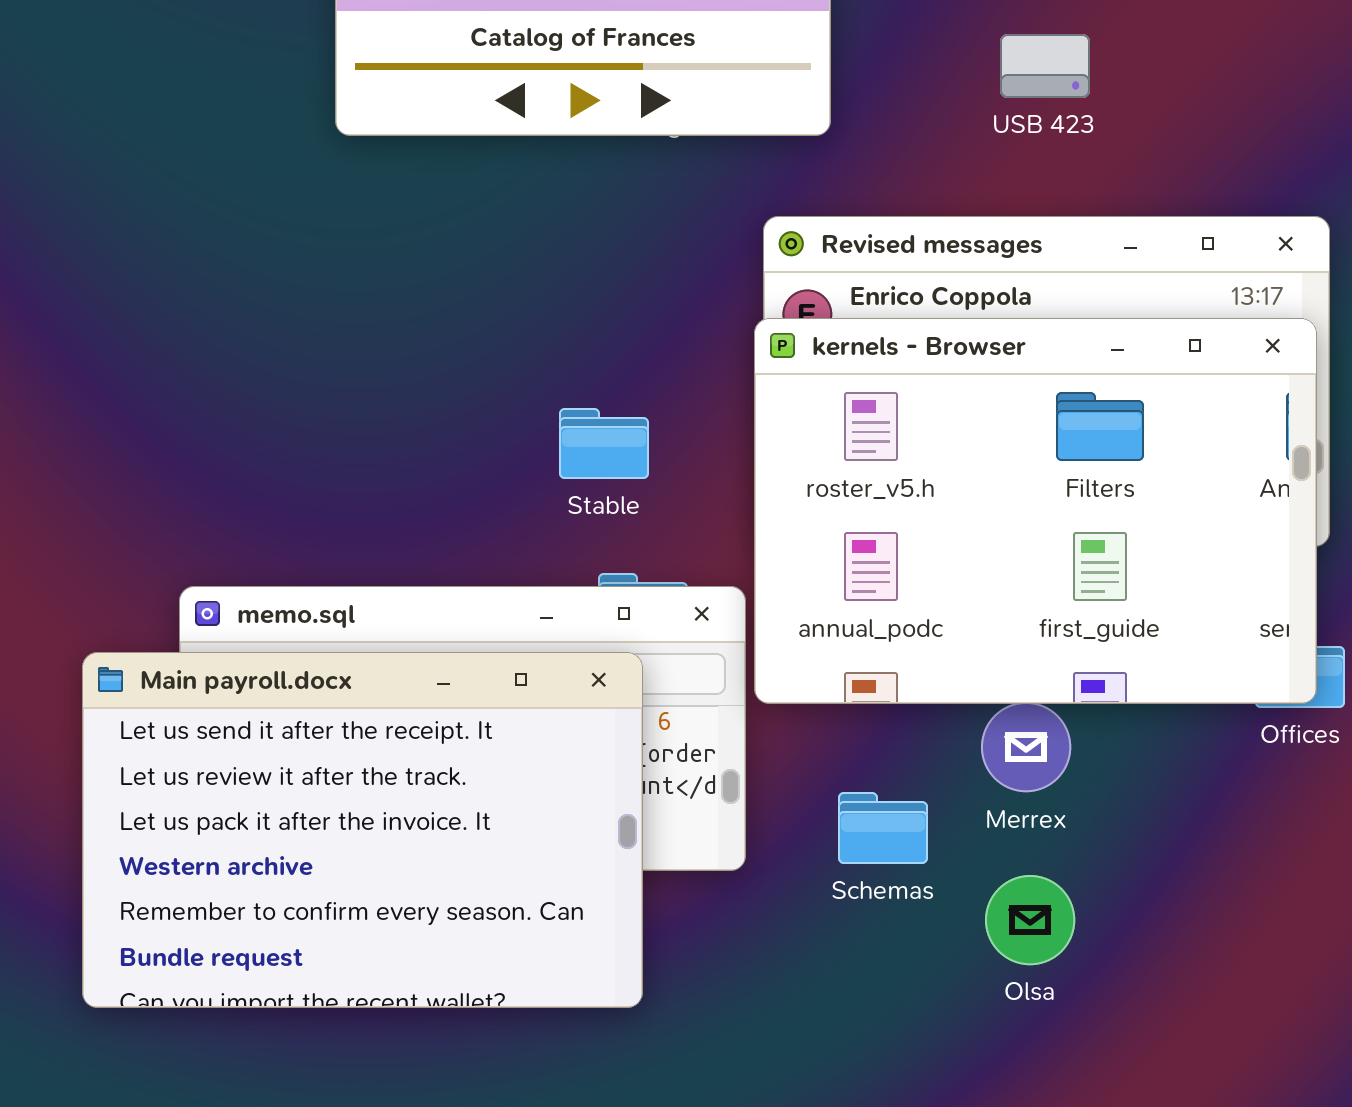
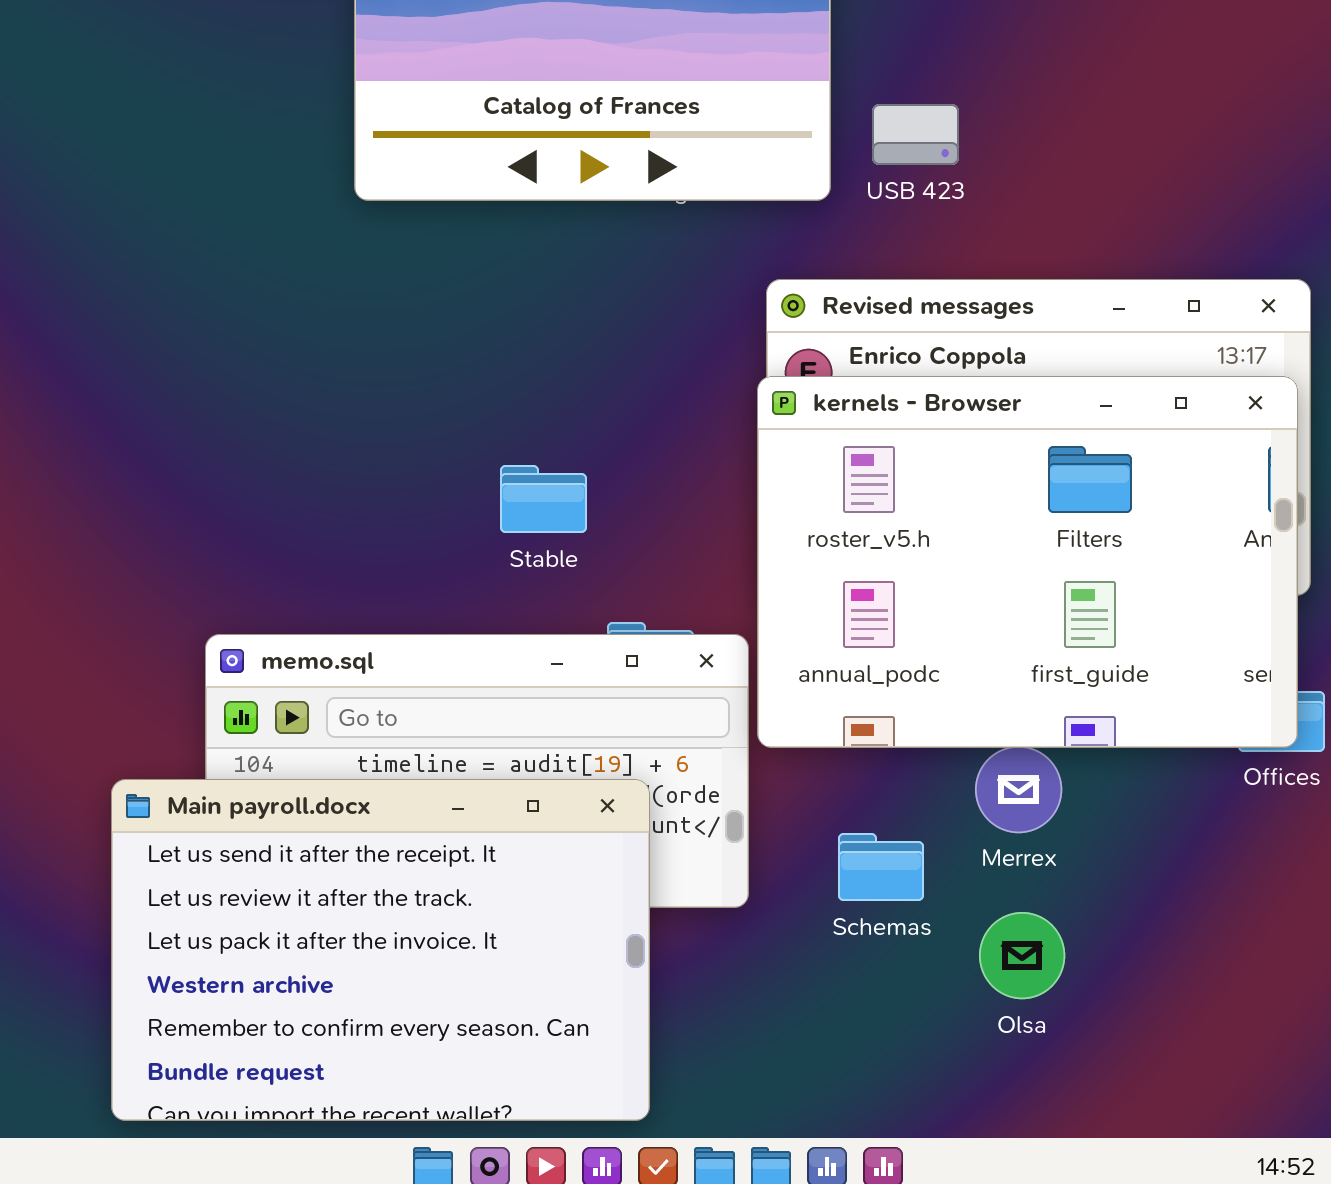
USB 423: [1000,34,1090,98] -> [872,104,959,165], moved
Stable: [559,408,649,479] -> [500,465,587,533], moved
Main payroll.docx: [82,652,643,1008] -> [111,779,650,1121], moved

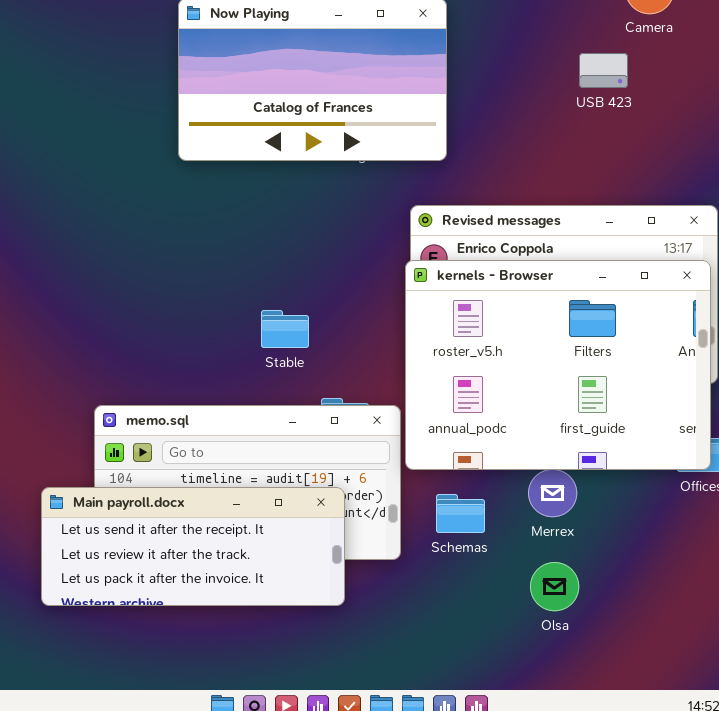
USB 423: [872,104,959,165] -> [579,53,628,88], moved
Main payroll.docx: [111,779,650,1121] -> [41,487,345,606], resized
Schemas: [838,833,924,901] -> [436,494,485,533], moved

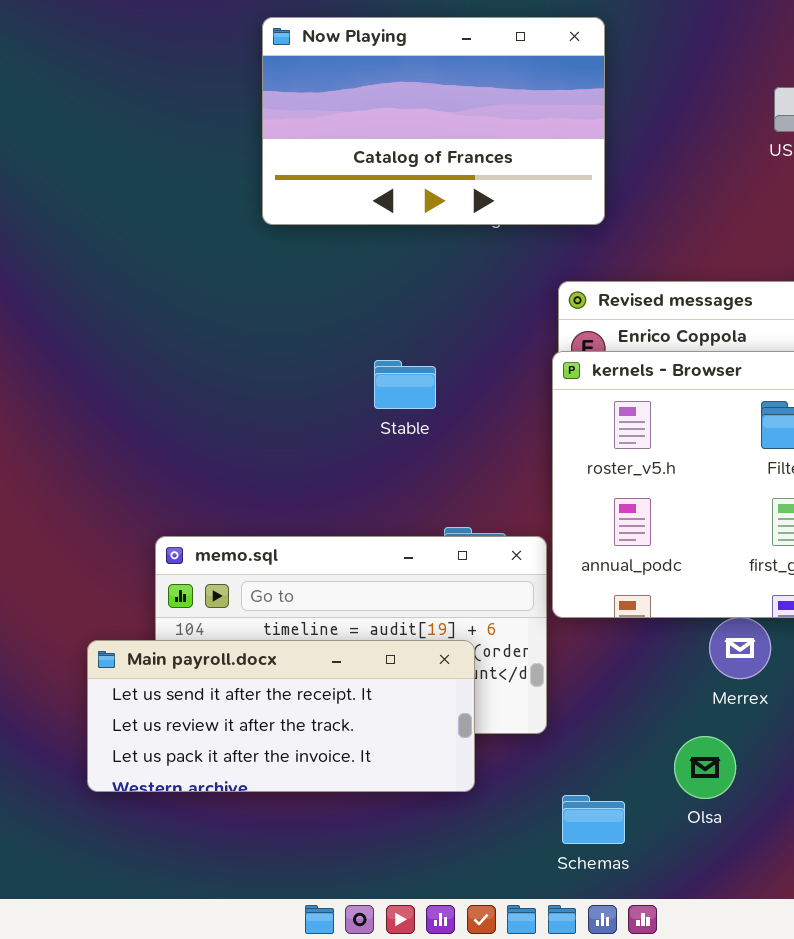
Stable: [261,310,309,348] -> [374,360,436,409], moved
Schemas: [436,494,485,533] -> [562,795,625,844], moved
Olsa: [530,562,579,611] -> [674,736,736,799], moved

